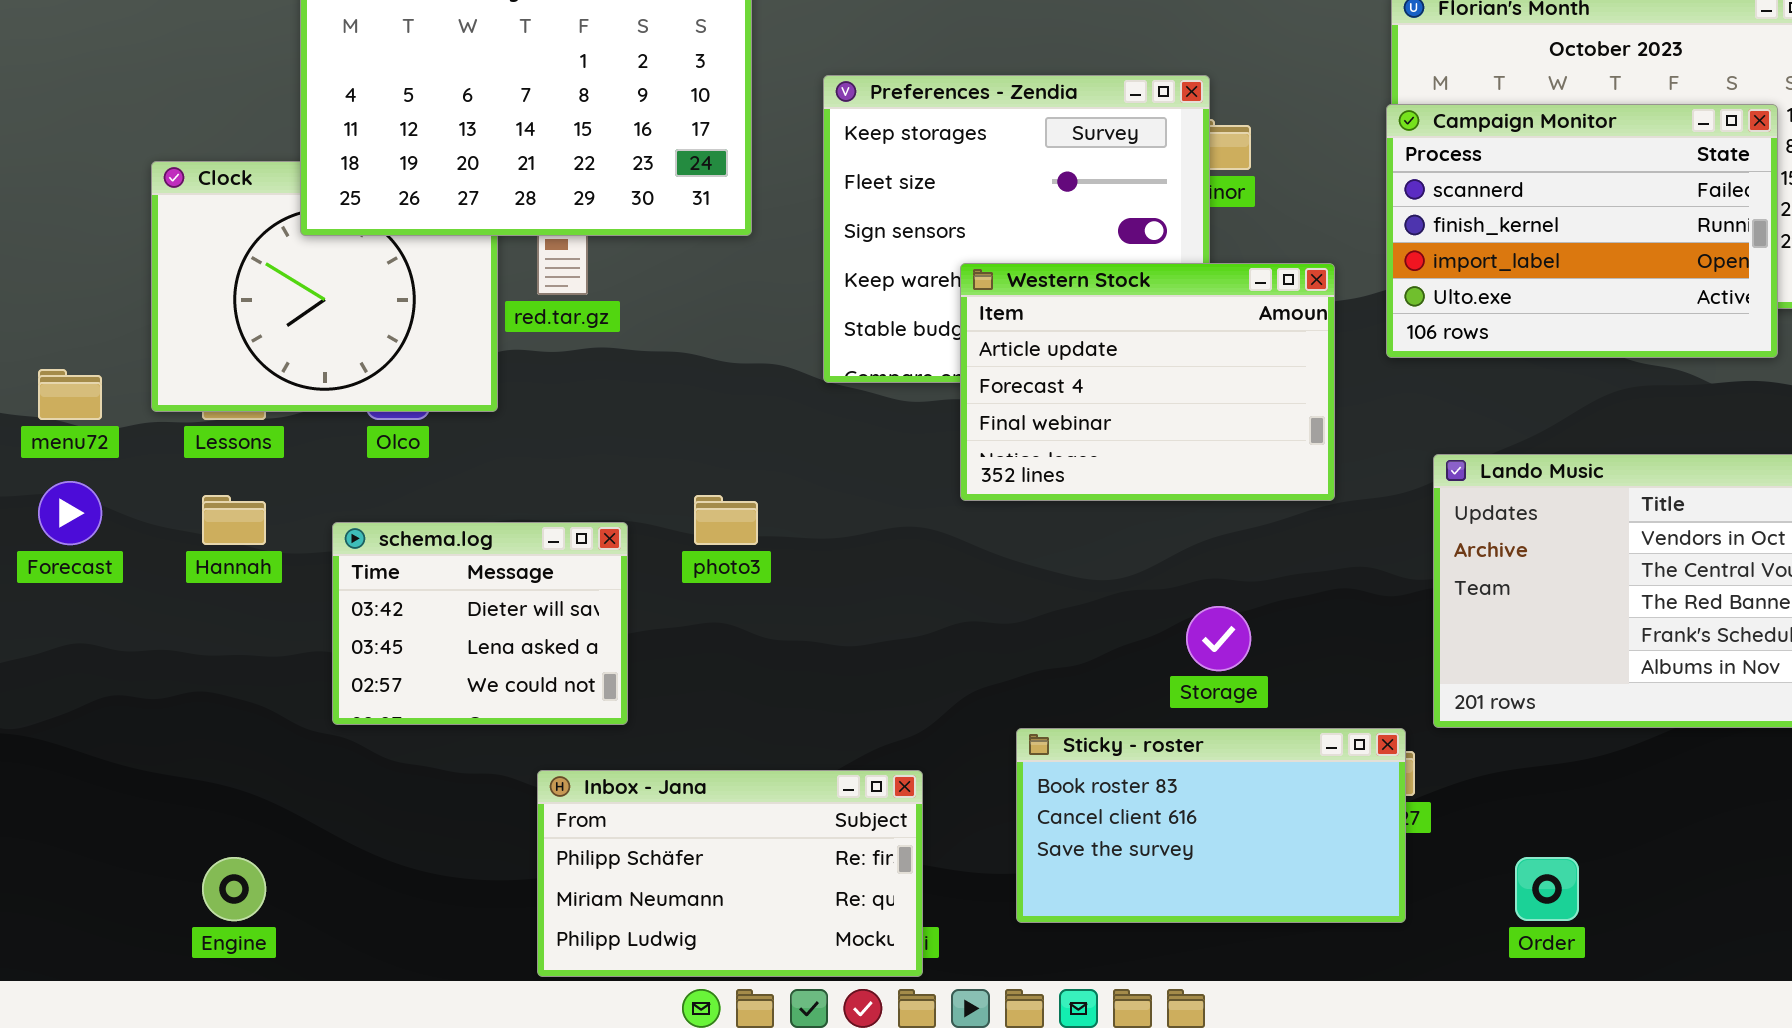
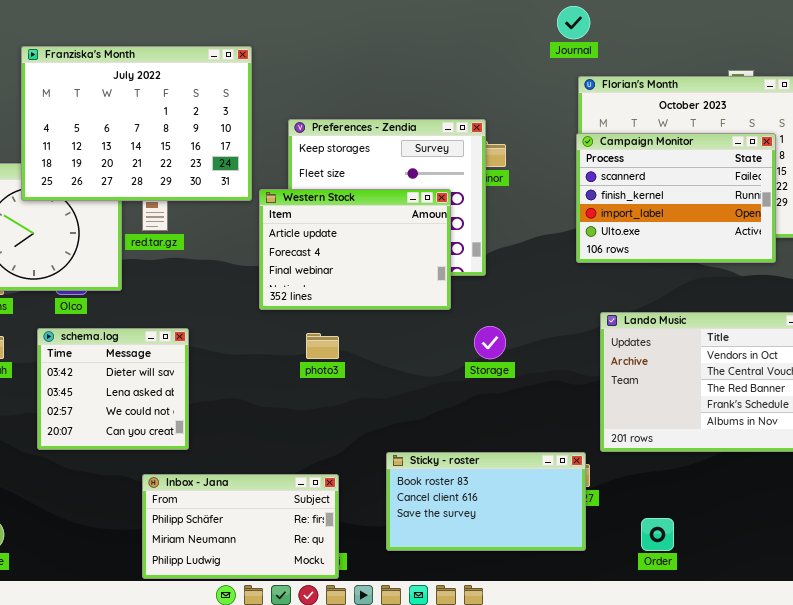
Western Stock: [960,263,1335,501] -> [259,189,451,310], moved
photo3: [694,495,758,545] -> [306,333,339,359], moved
schema.log: [332,522,628,725] -> [37,328,189,450], resized
Storage: [1186,606,1251,671] -> [474,326,506,359], moved

